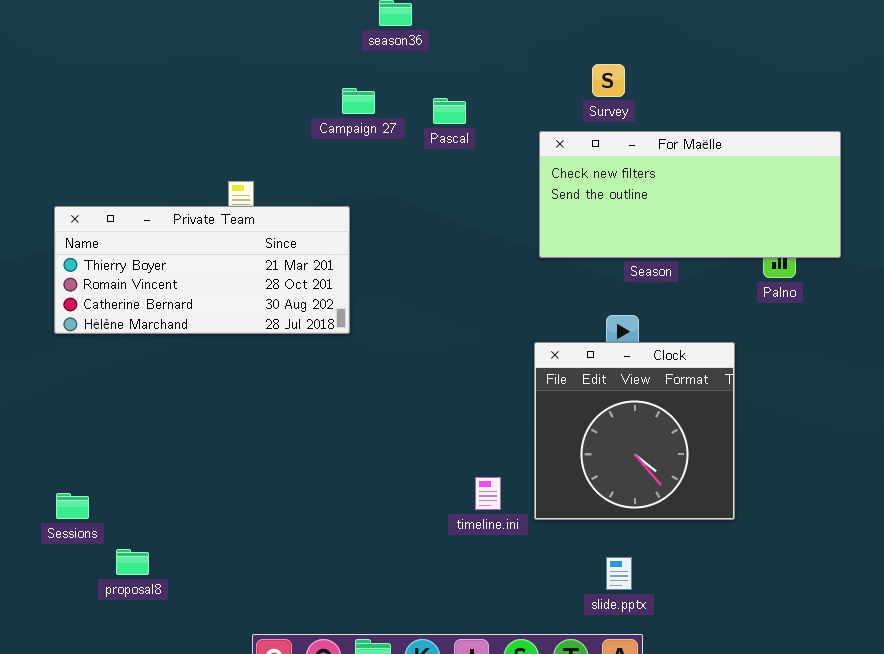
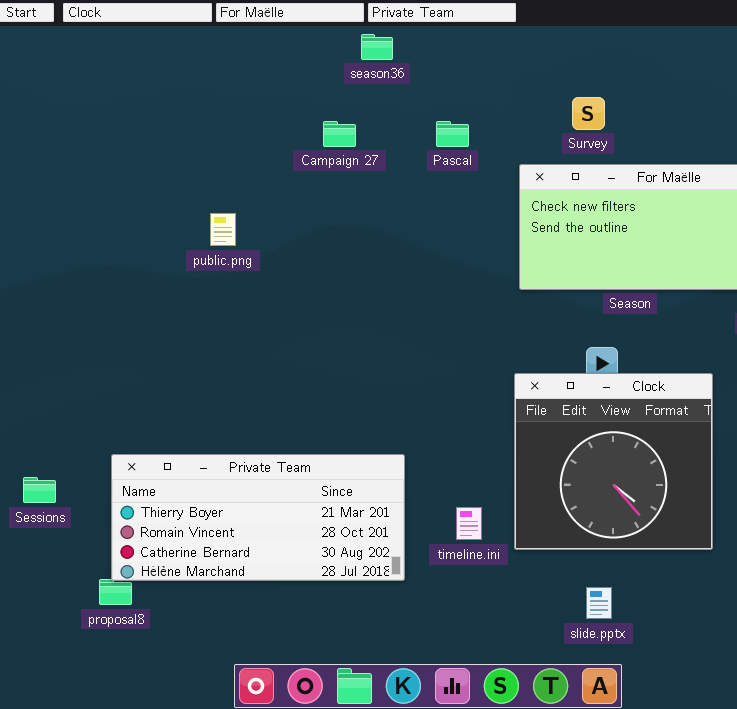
Pascal: [433,98,466,124] -> [436,121,469,147], moved
Private Team: [54,206,350,334] -> [111,454,405,581], moved
Sessions: [56,493,89,519] -> [23,477,56,503], moved

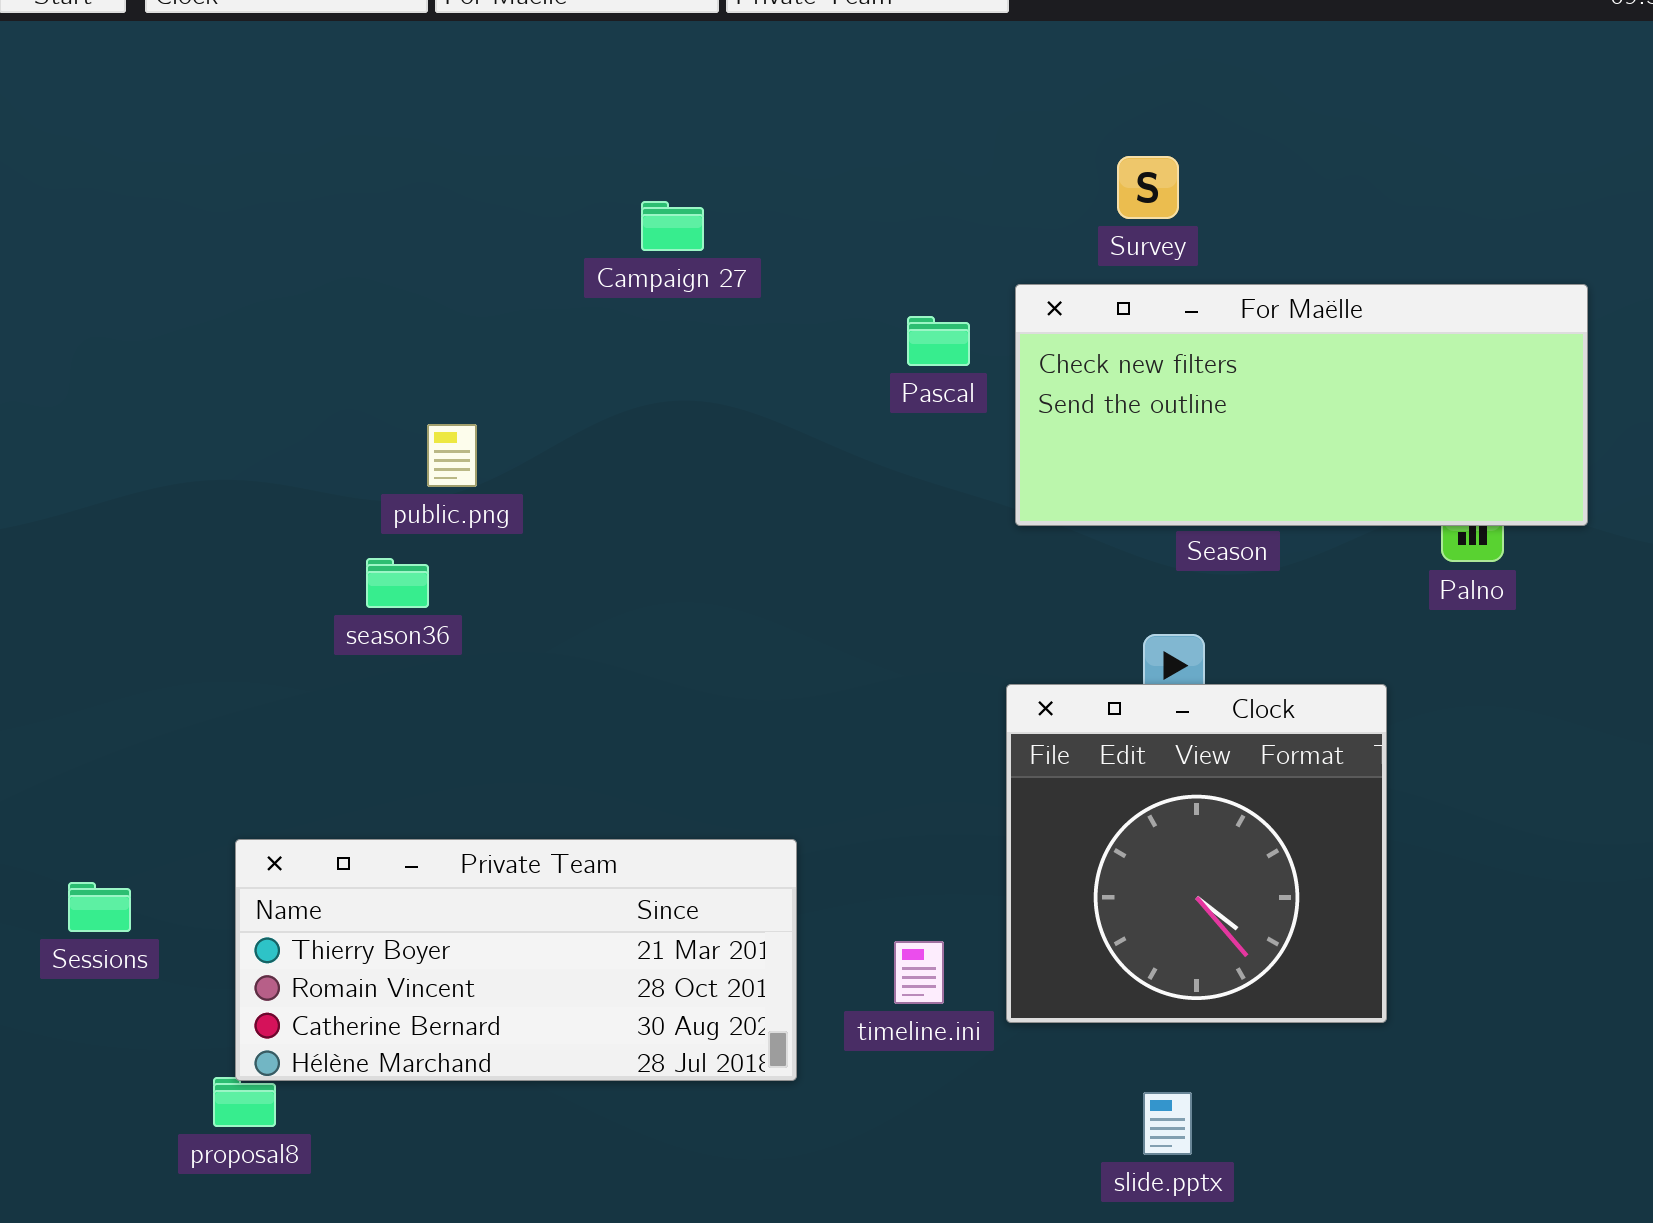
season36: [361,34,393,60] -> [366,558,429,608], moved
Pascal: [436,121,469,147] -> [907,316,970,366], moved
public.png: [210,213,236,246] -> [427,424,477,487], moved

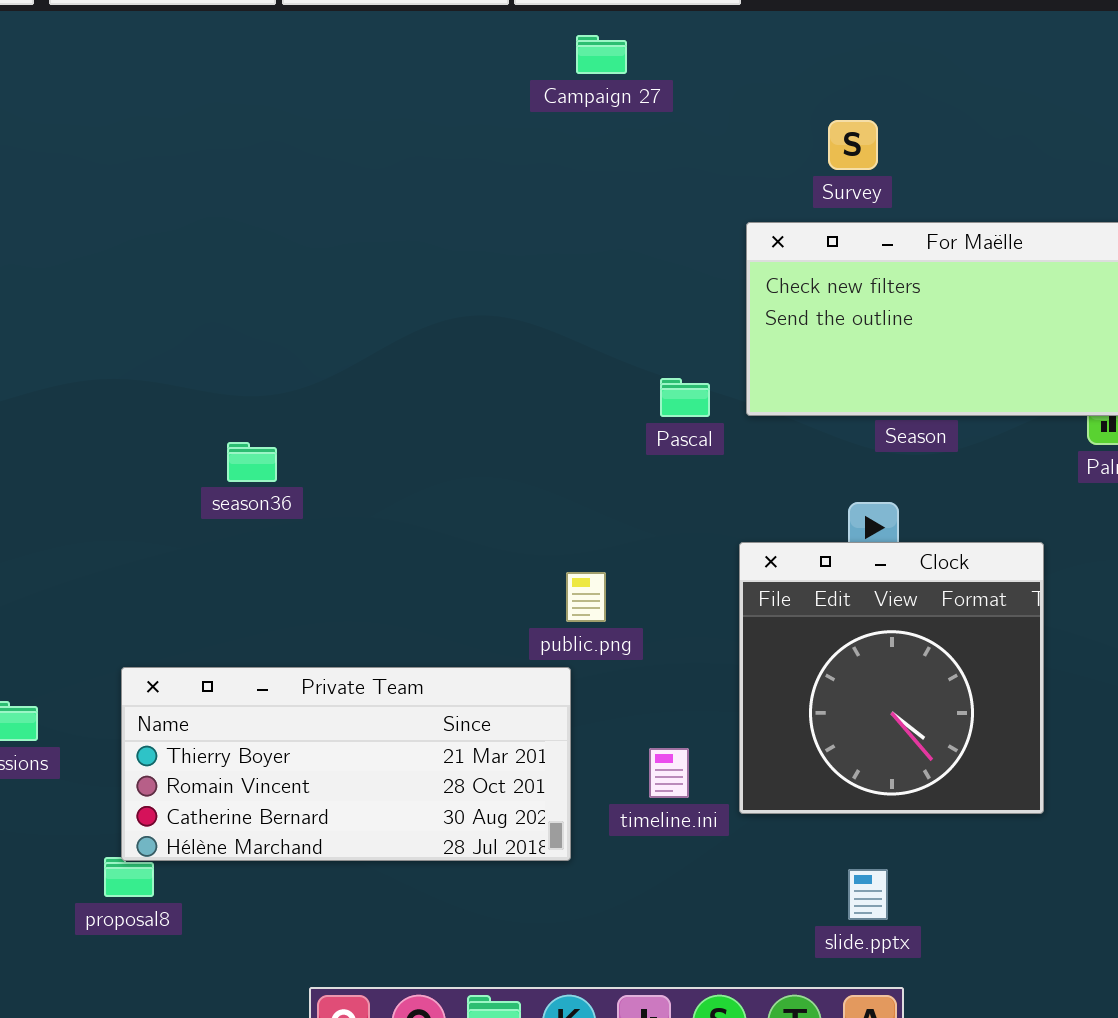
Campaign 27: [641,201,704,251] -> [576,35,627,74], moved
Pascal: [907,316,970,366] -> [660,378,710,417], moved
public.png: [427,424,477,487] -> [566,572,606,622], moved

